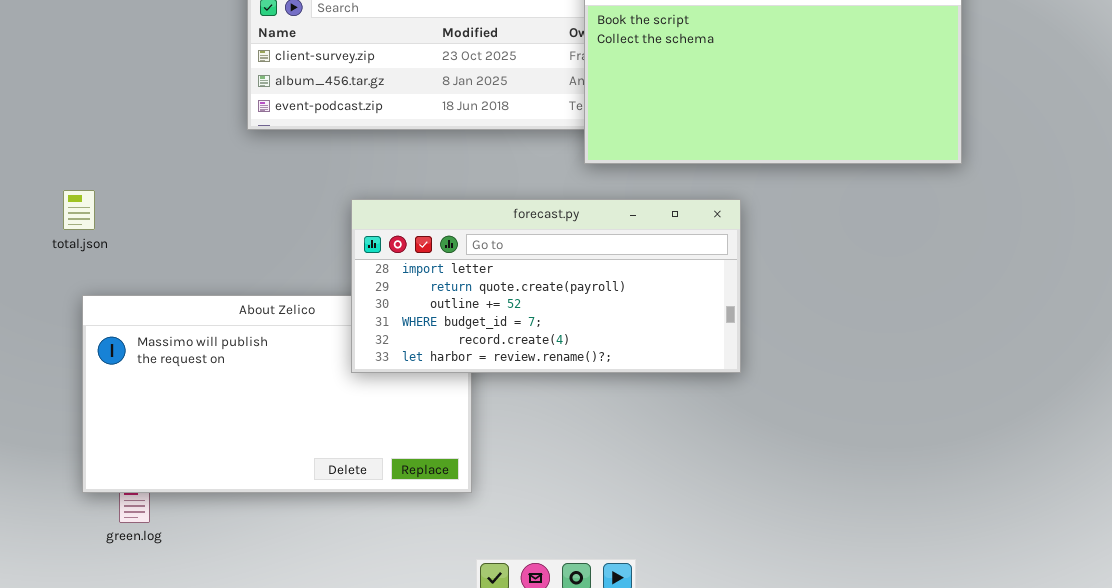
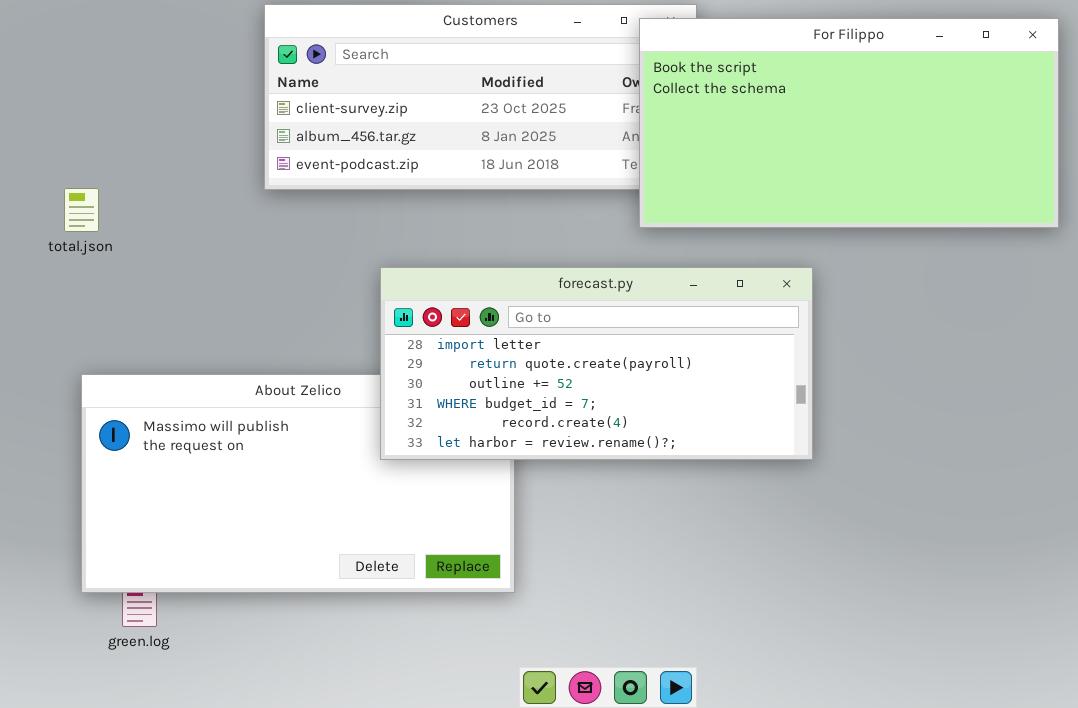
total.json: [63,190,95,230] -> [64,188,99,232], moved

